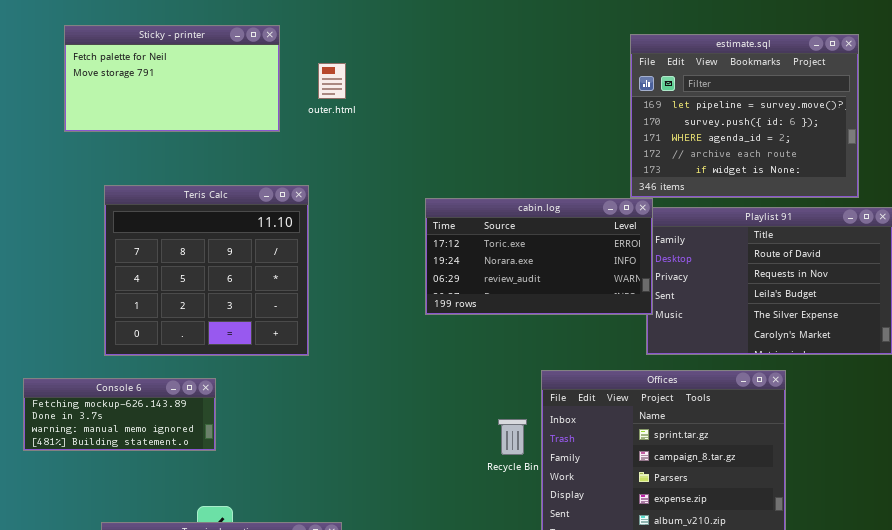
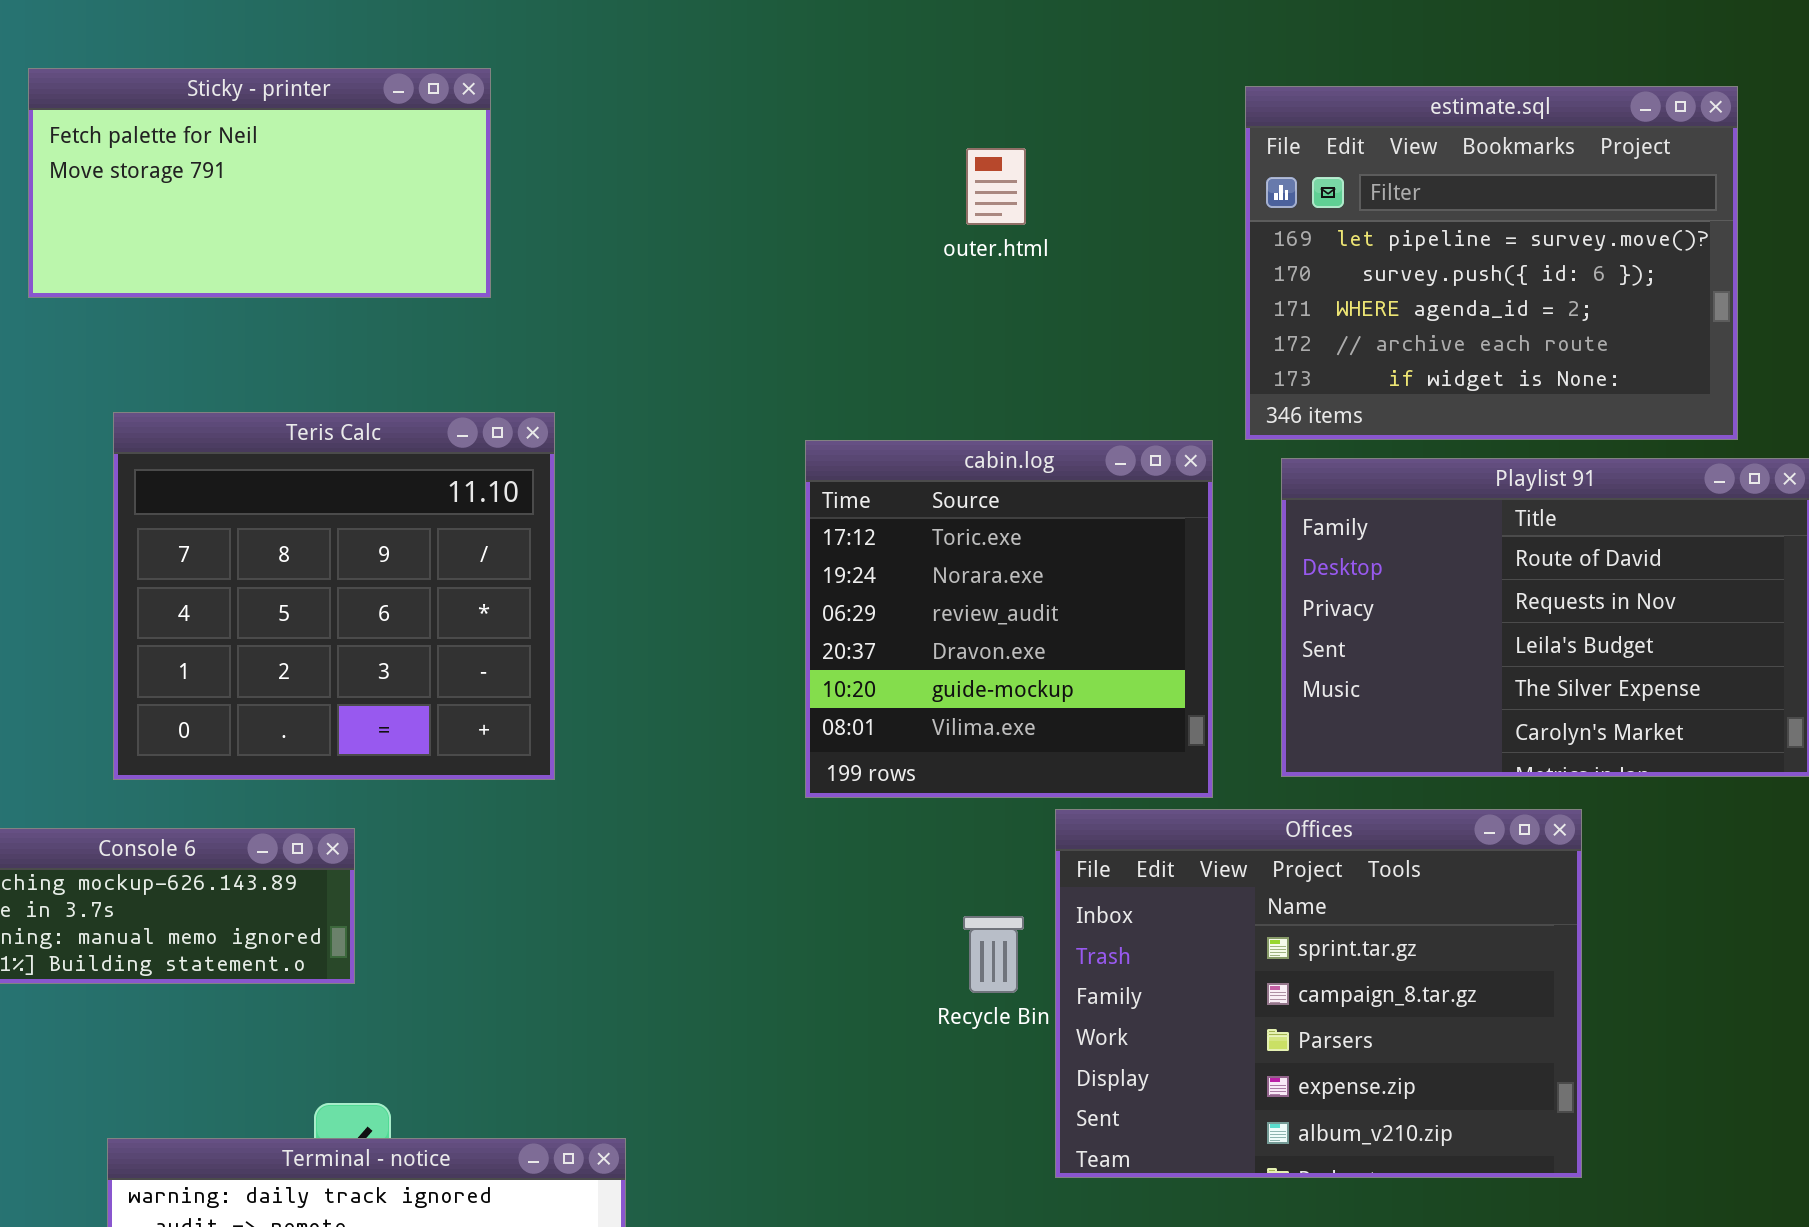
outer.html: [318,63,346,99] -> [966,148,1026,225], moved
cabin.log: [425,198,653,315] -> [805,440,1213,798], resized

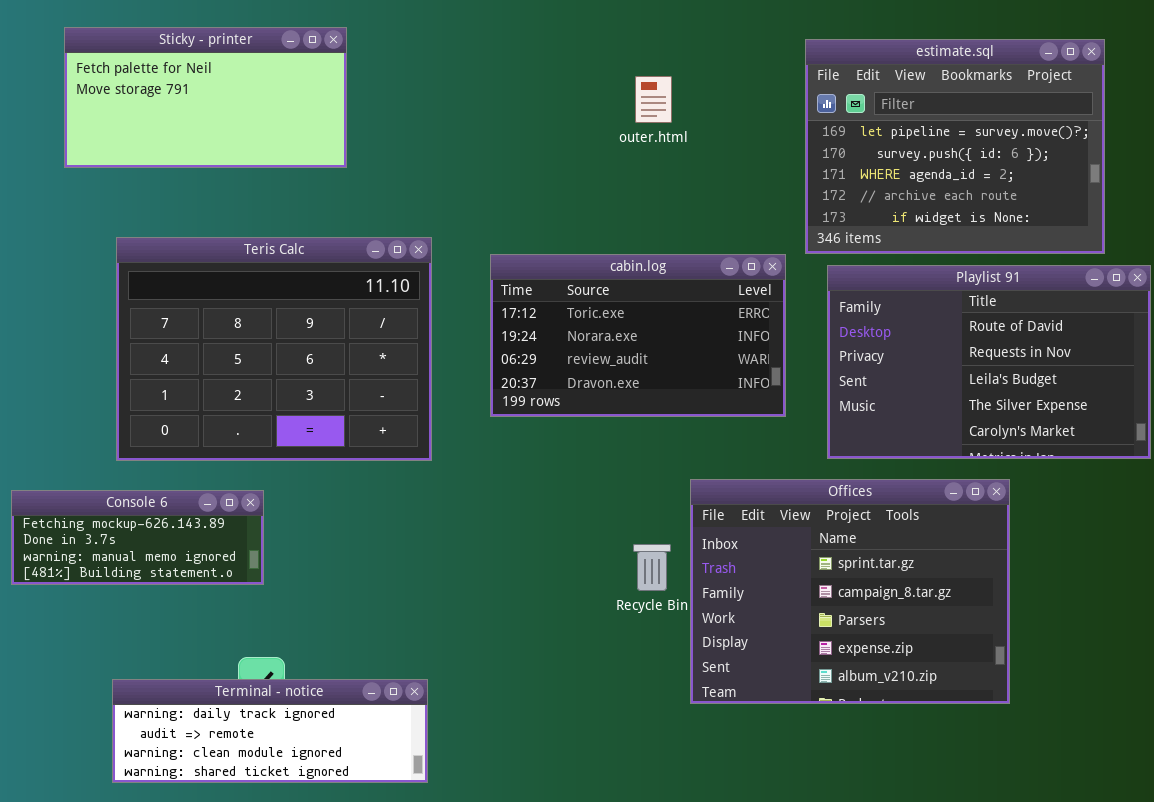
Teris Calc: [113,412,555,780] -> [116,237,432,461], resized
cabin.log: [805,440,1213,798] -> [490,254,786,417], resized

